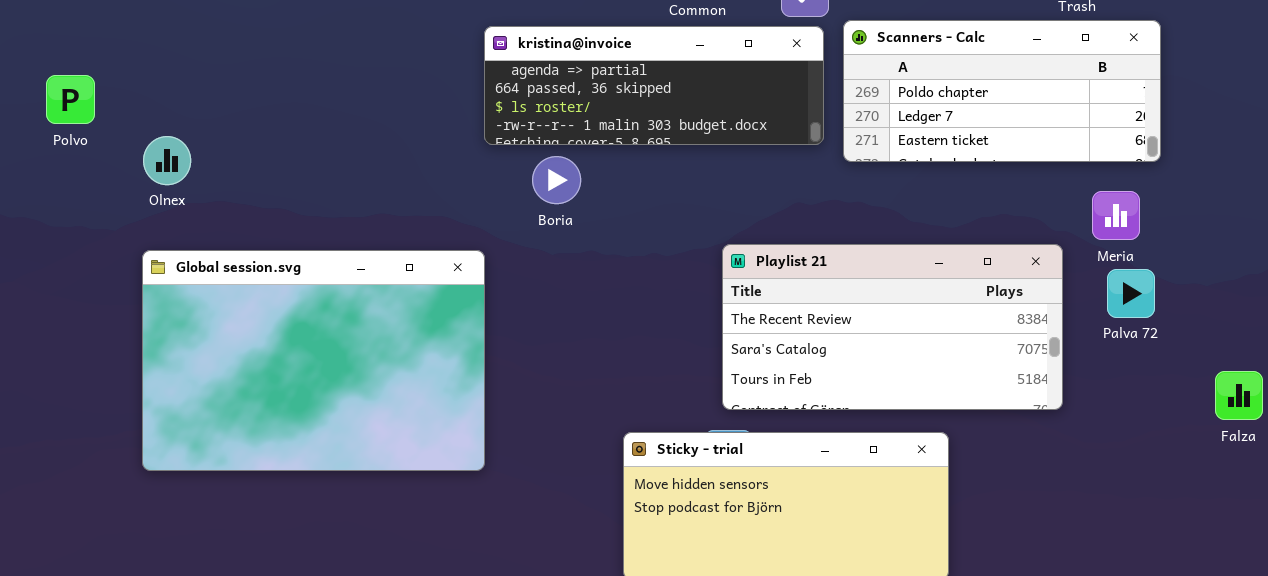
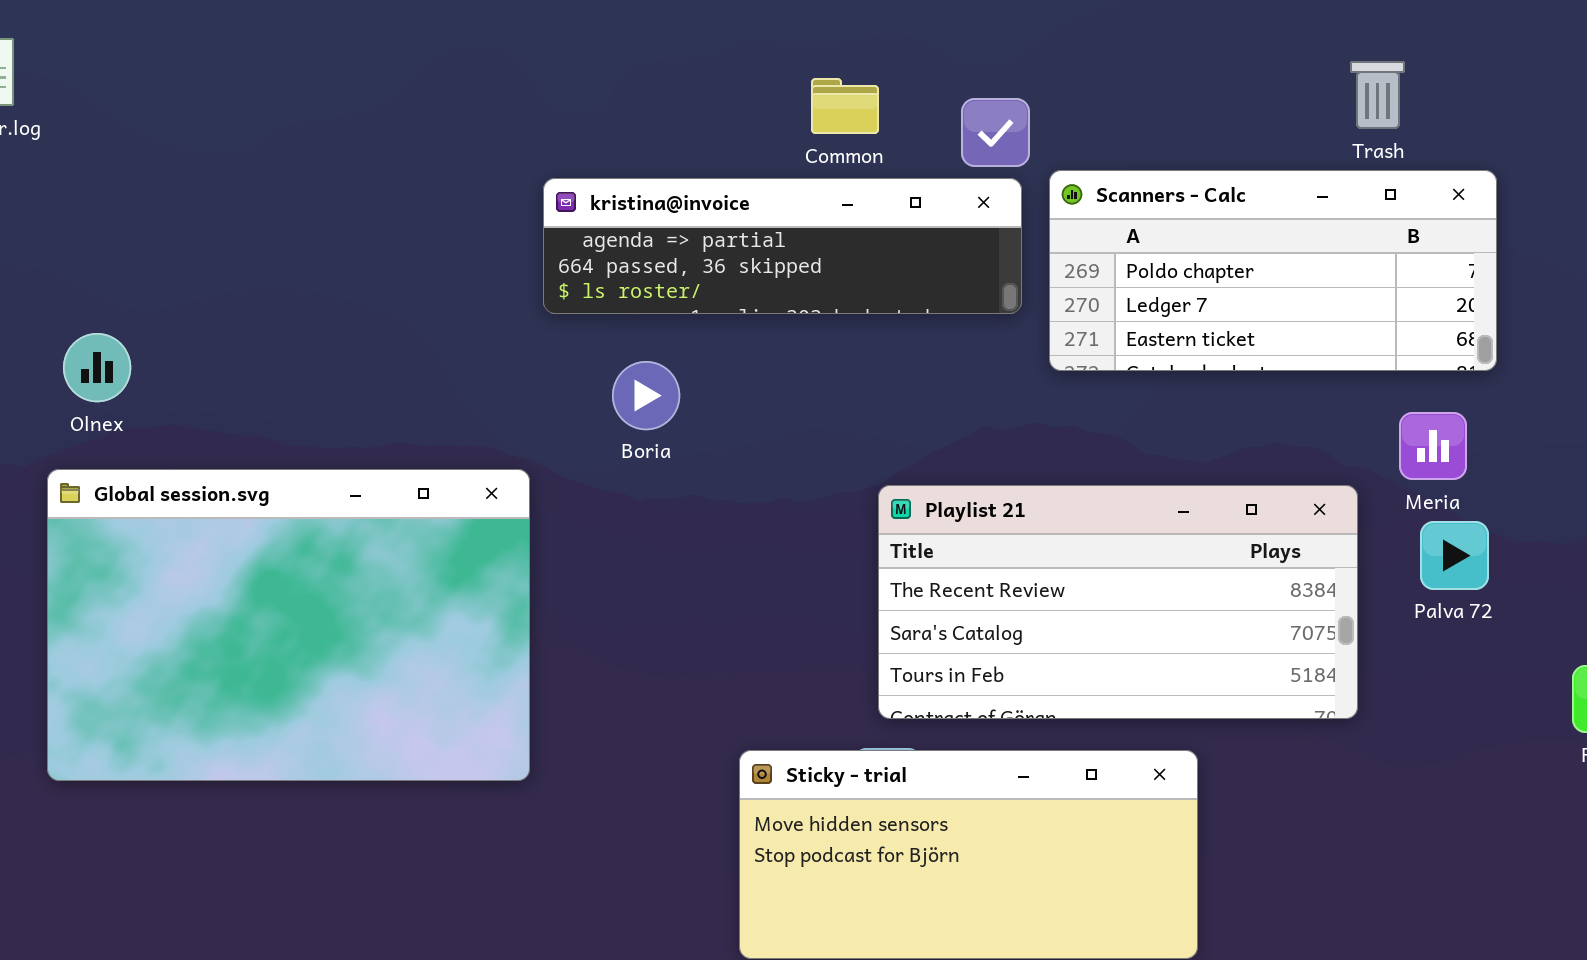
kristina@invoice: [484,26,824,145] -> [543,178,1022,314], resized
Global session.svg: [142,250,485,471] -> [47,469,530,781], moved

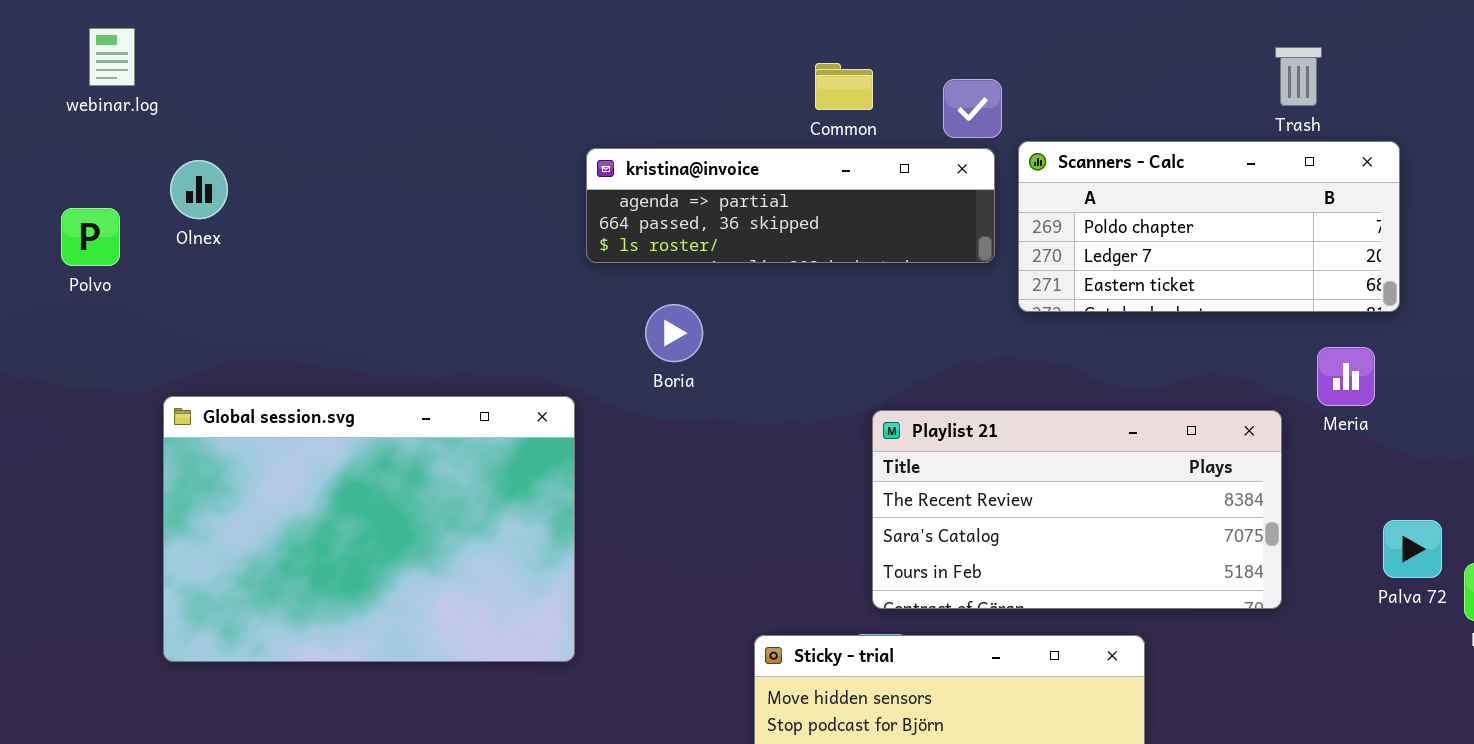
Olnex: [63,333,131,402] -> [170,160,228,219], moved
Palva 72: [1420,521,1489,590] -> [1383,520,1442,578], moved

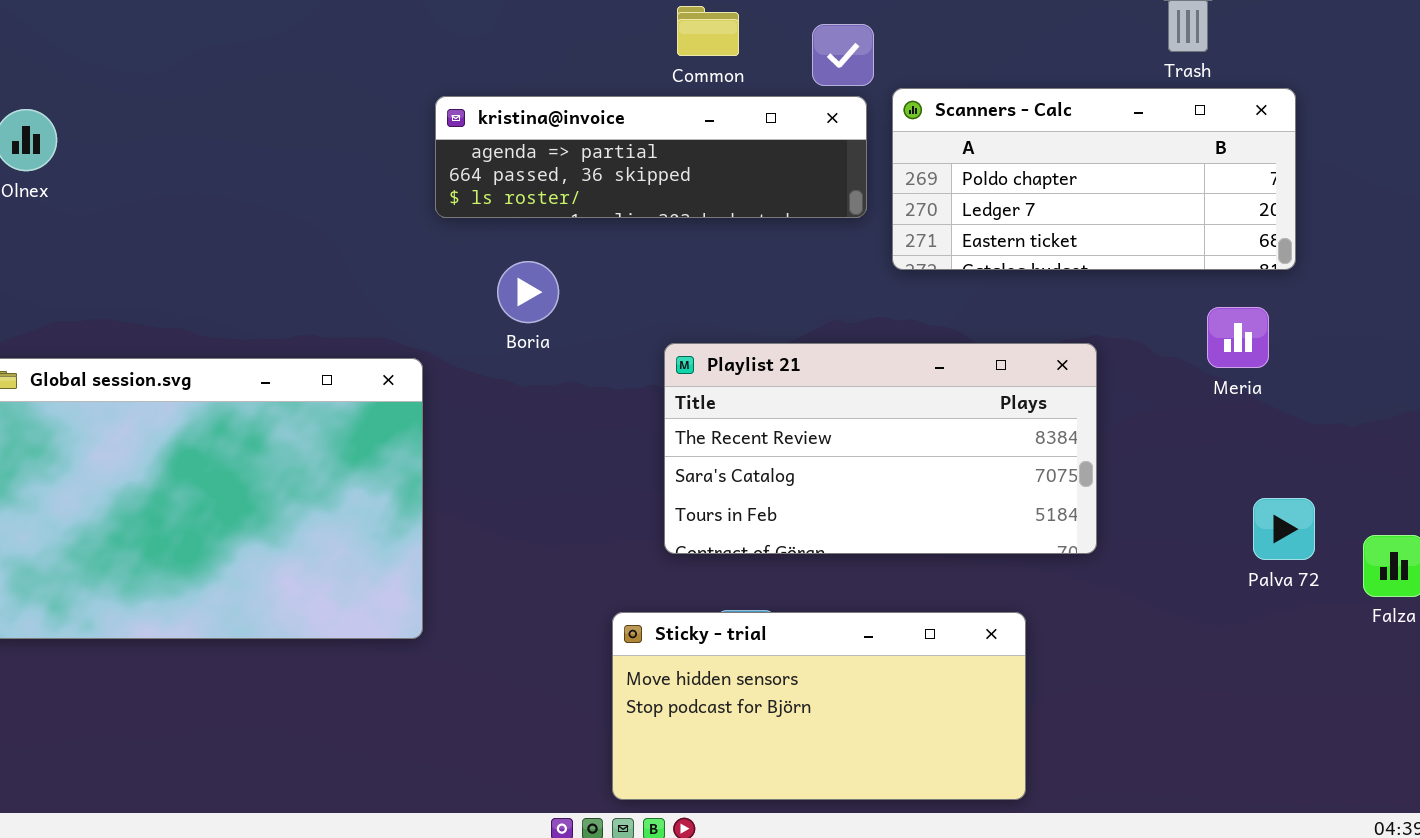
Playlist 21: [872,410,1282,609] -> [664,343,1097,554], moved
Palva 72: [1383,520,1442,578] -> [1253,498,1315,560], moved

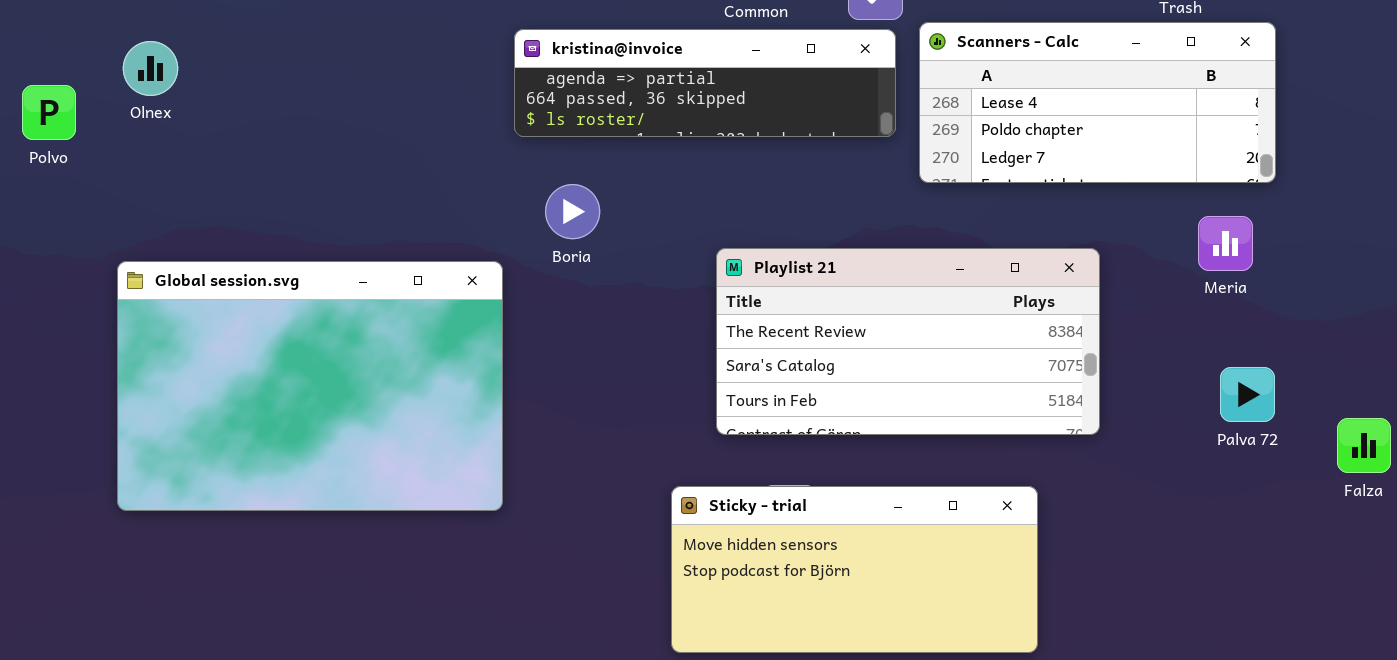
Scanners - Calc: [892,88,1296,270] -> [919,22,1276,183], scrolled up 1 row
Boria: [497,261,559,323] -> [545,184,600,239], moved
Palva 72: [1253,498,1315,560] -> [1220,367,1275,422], moved

